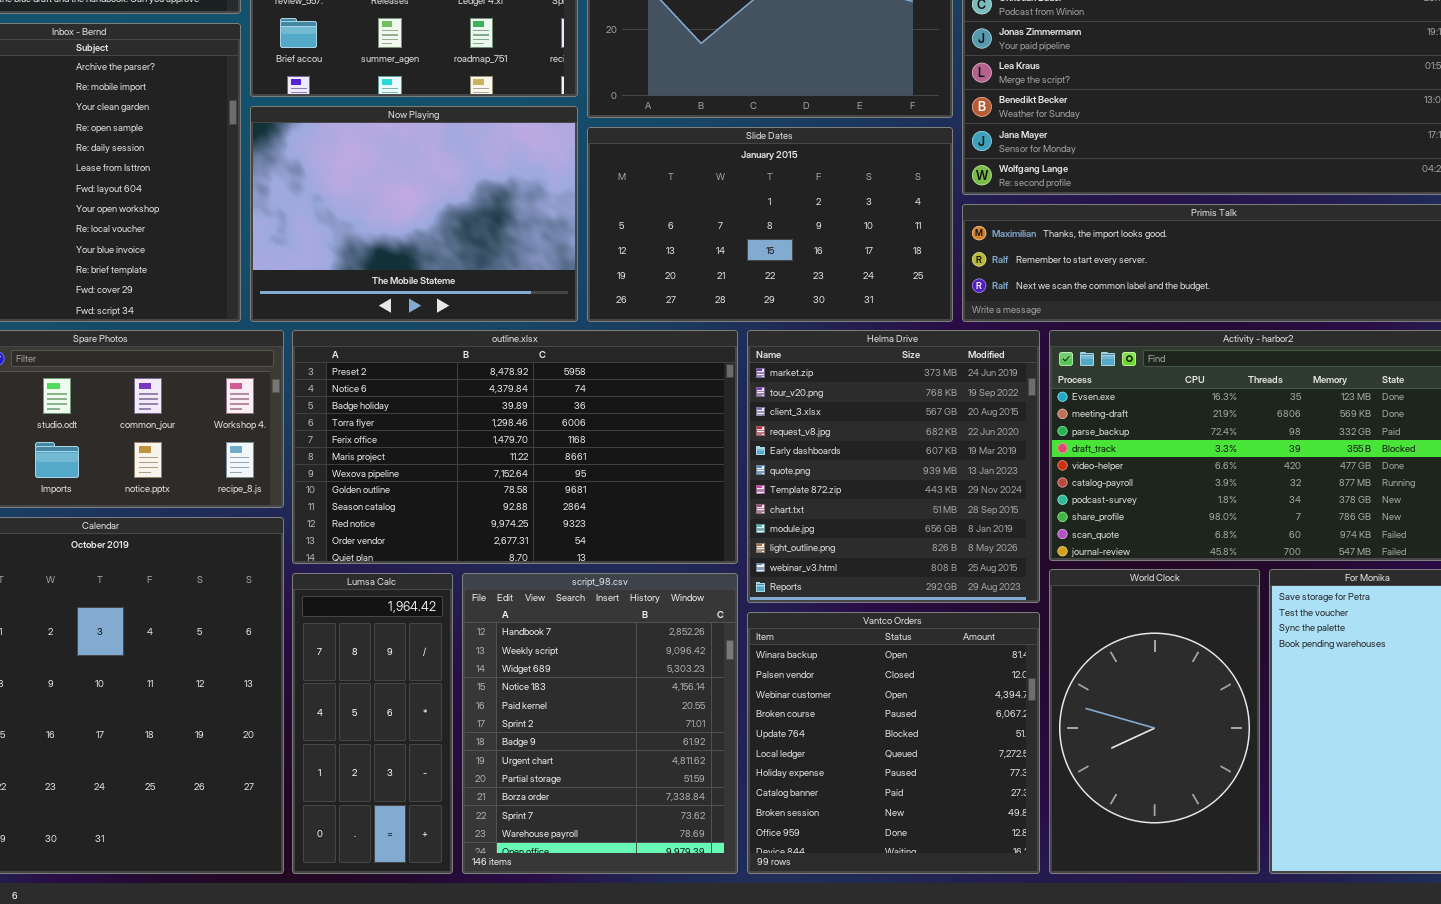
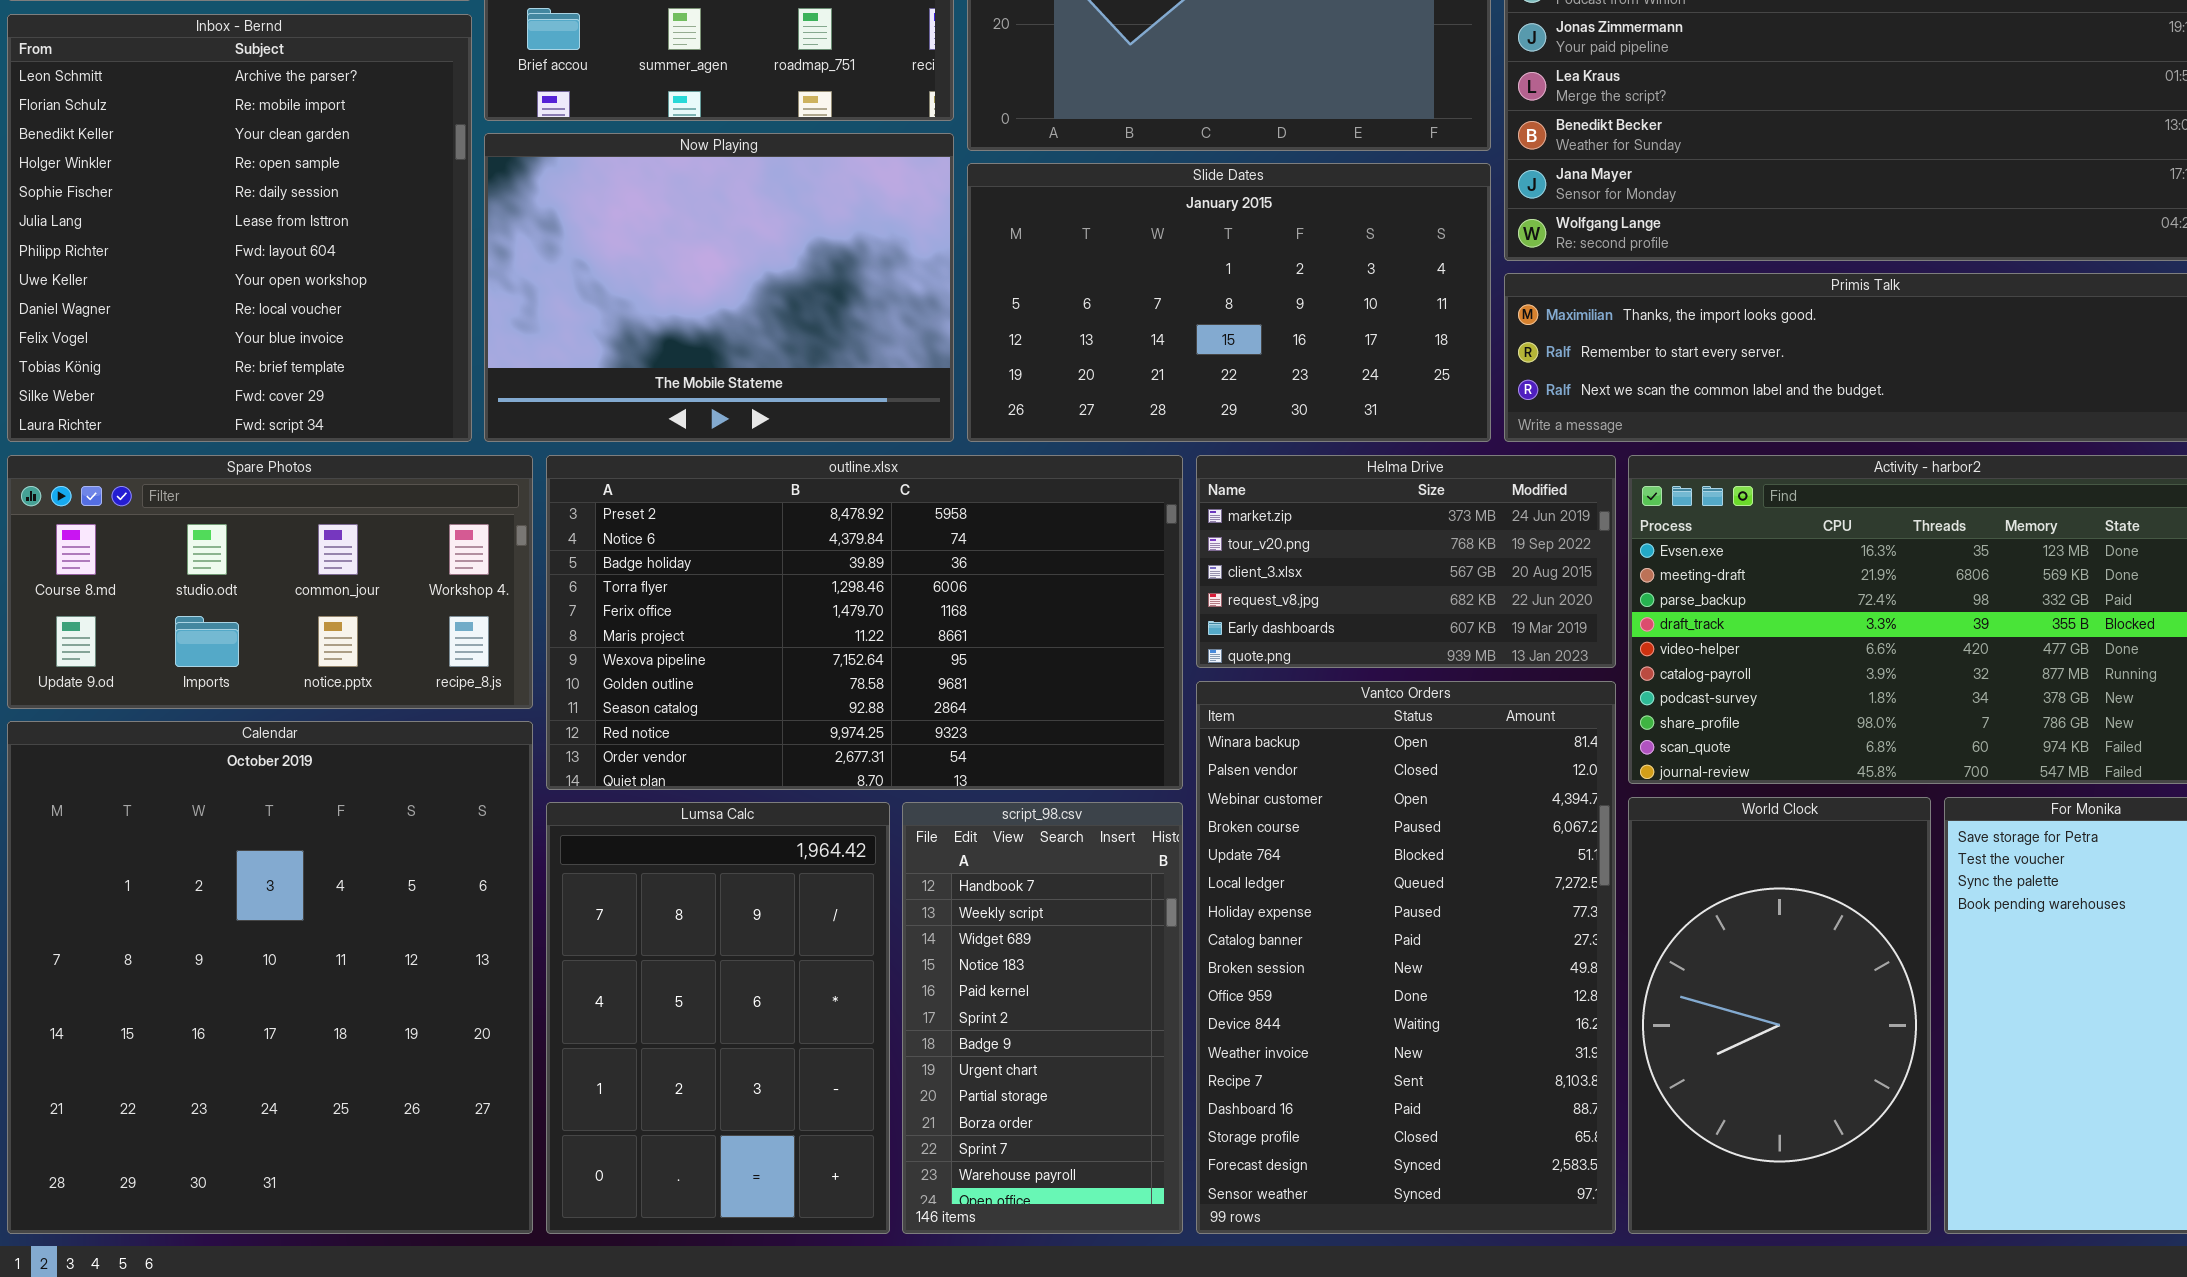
Helma Drive: [747,330,1040,603] -> [1196,455,1616,668], resized
Lumsa Calc: [292,573,453,874] -> [546,802,890,1234], resized
script_98.csv: [462,573,738,874] -> [902,802,1183,1234], resized
Vantco Orders: [747,612,1040,874] -> [1196,681,1616,1234], resized

